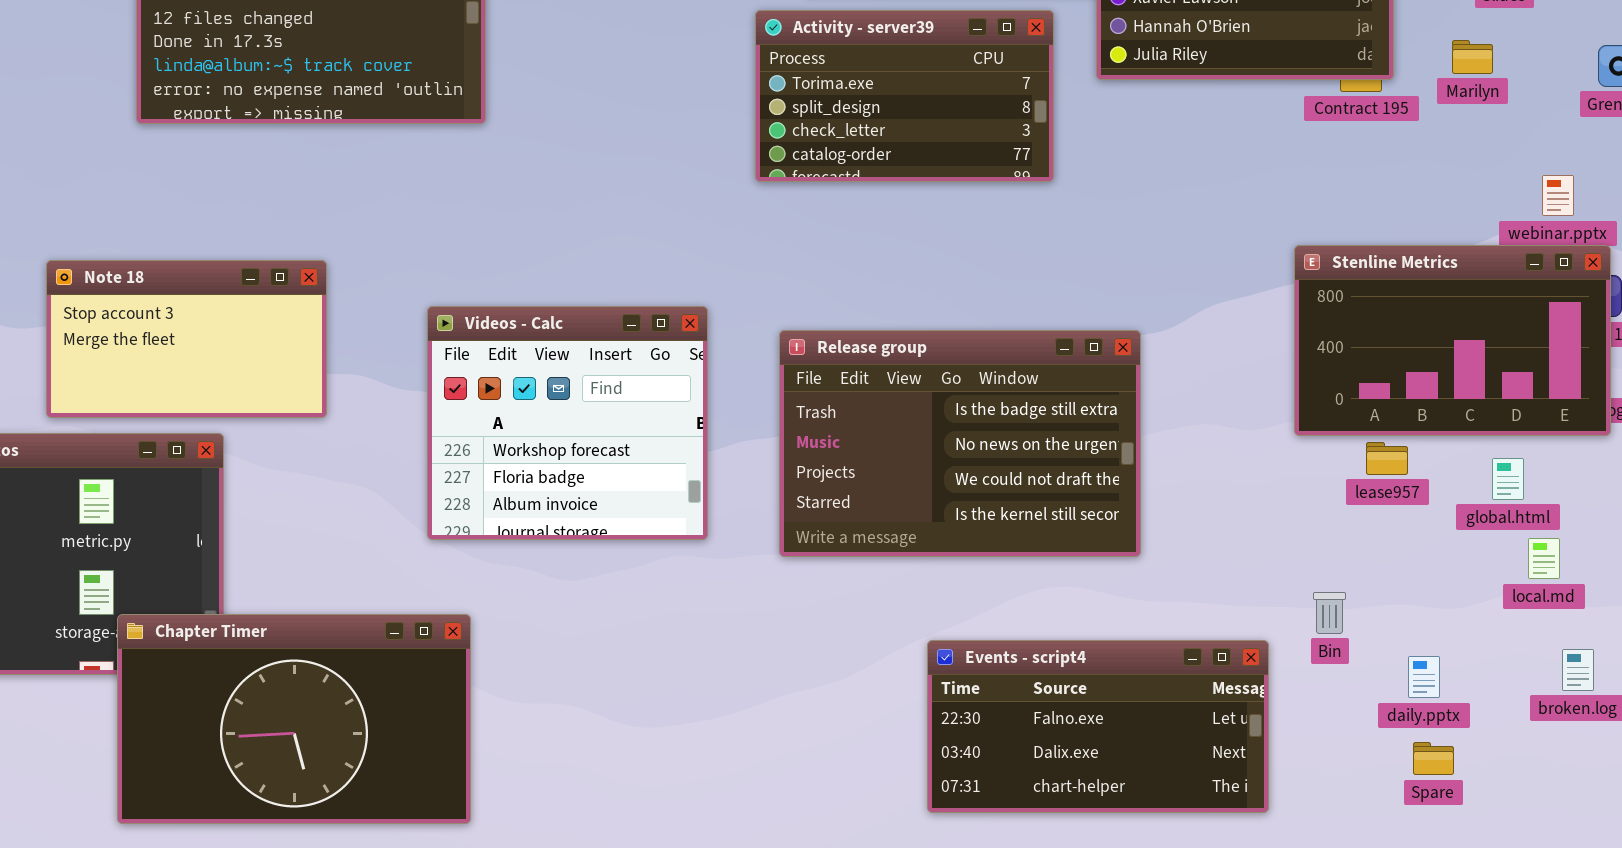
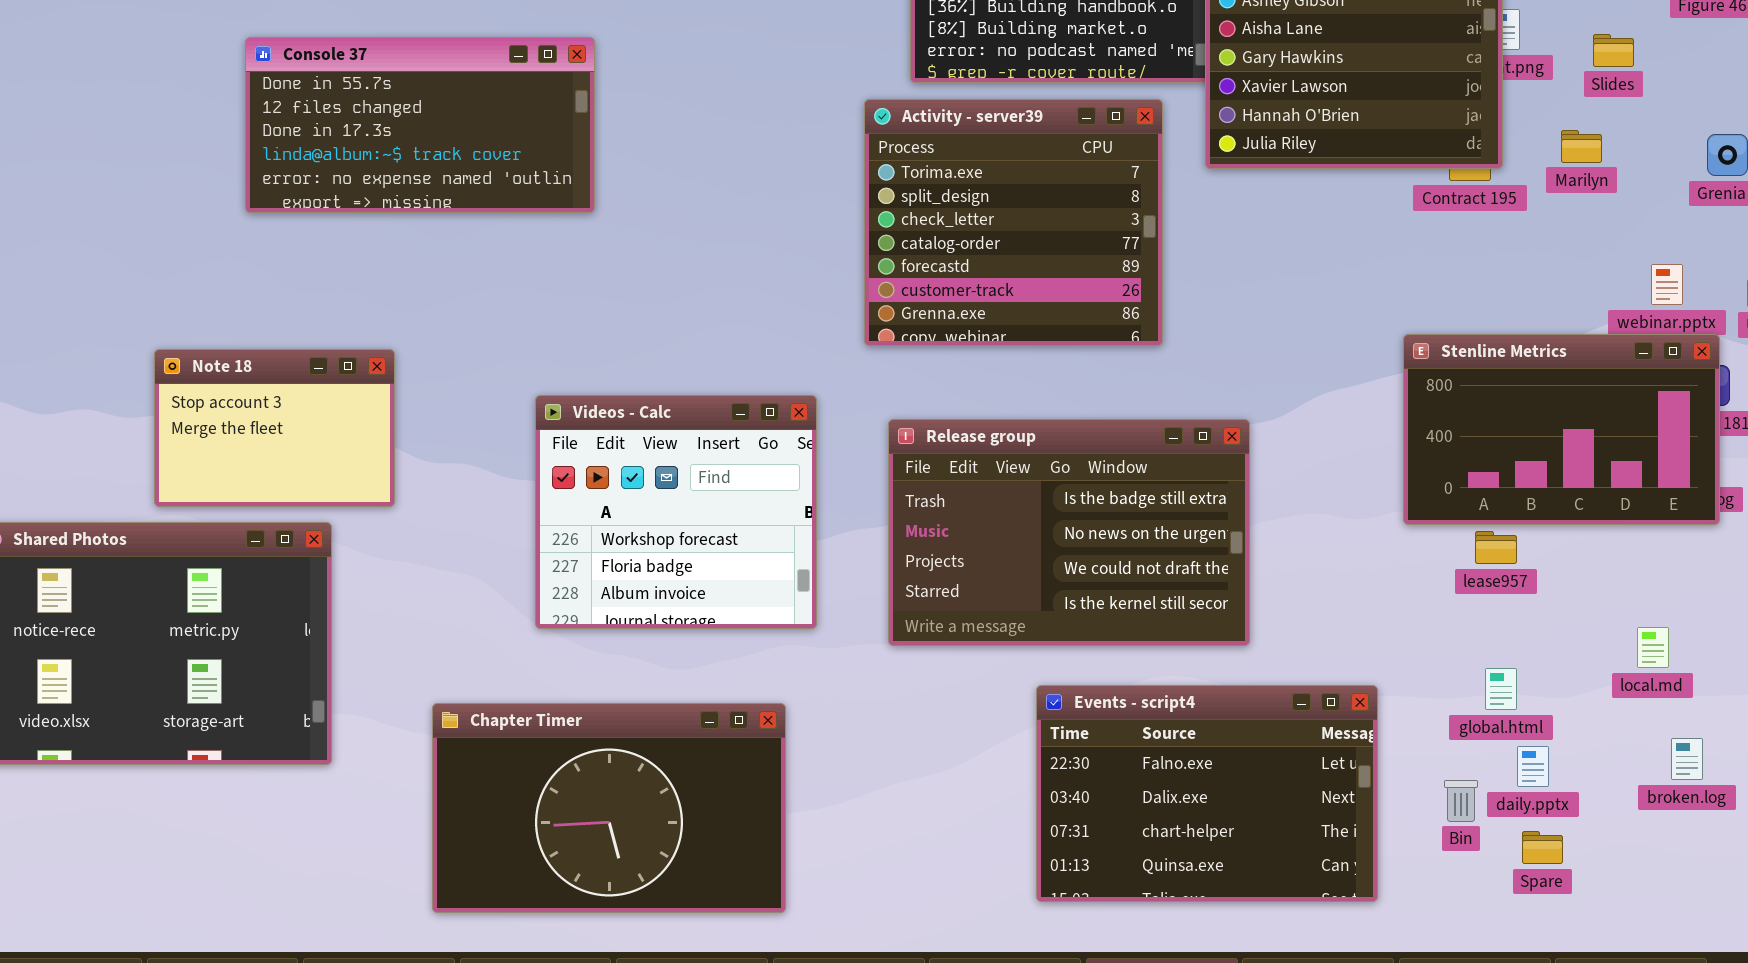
Activity - server39: [755,10,1054,182] -> [864,99,1163,346], resized
Note 18: [46,260,327,418] -> [154,349,395,507], resized
global.html: [1492,458,1524,500] -> [1485,668,1517,710], moved
Bin: [1313,592,1346,634] -> [1444,780,1478,822], moved
Chapter Timer: [117,614,471,824] -> [432,703,786,913], moved
Events - script4: [927,640,1269,813] -> [1036,685,1378,902], resized

